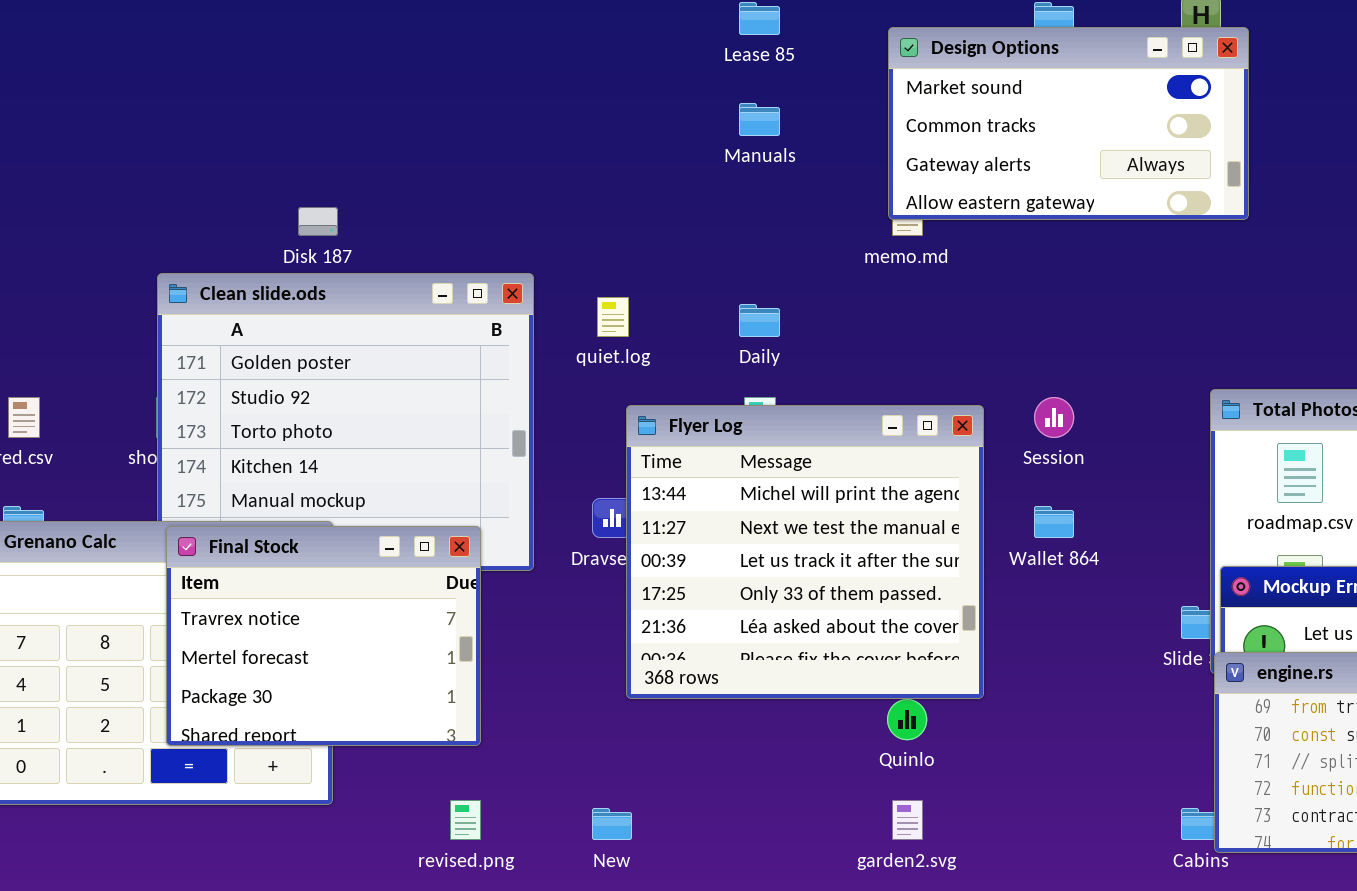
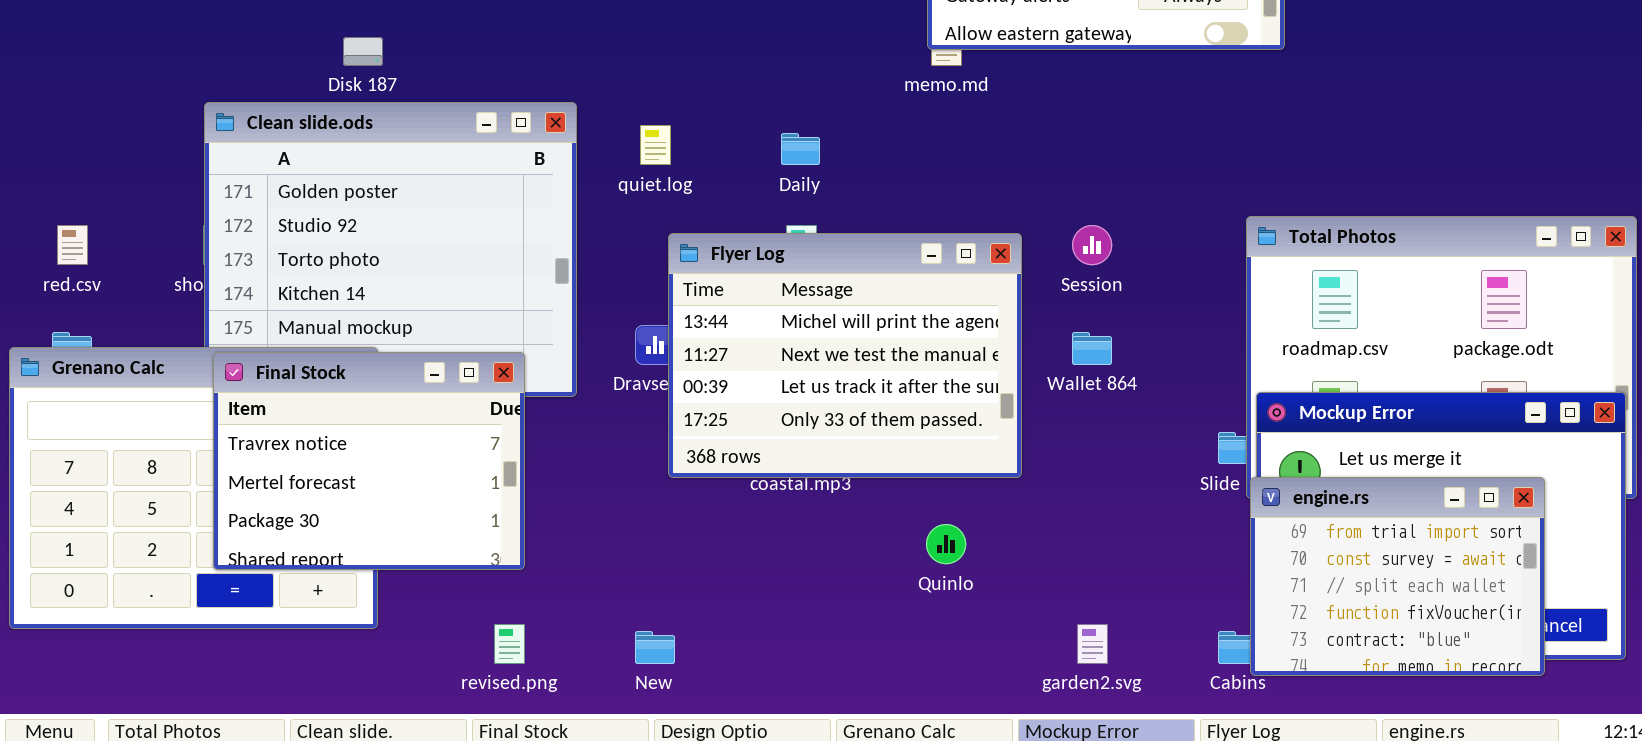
Flyer Log: [626,405,984,699] -> [668,233,1022,478], resized
garden2.svg: [892,800,923,840] -> [1077,624,1108,664], moved

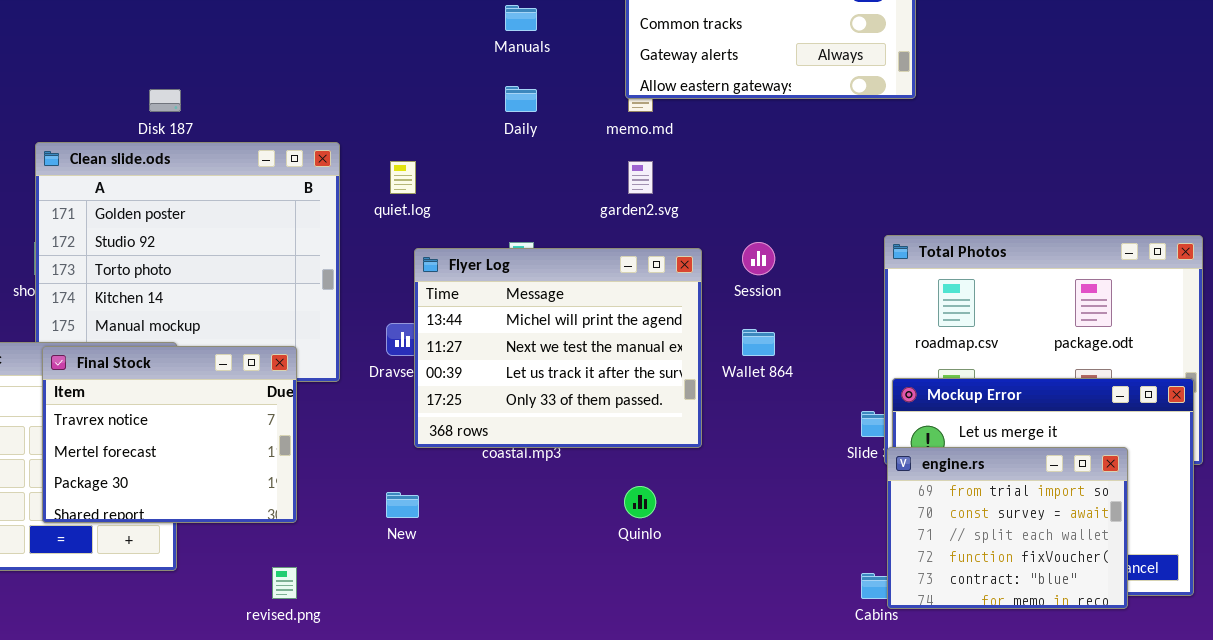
Daily: [781,133,820,165] -> [505,86,537,112], moved
garden2.svg: [1077,624,1108,664] -> [628,161,653,194], moved
New: [635,631,675,664] -> [386,492,419,518], moved

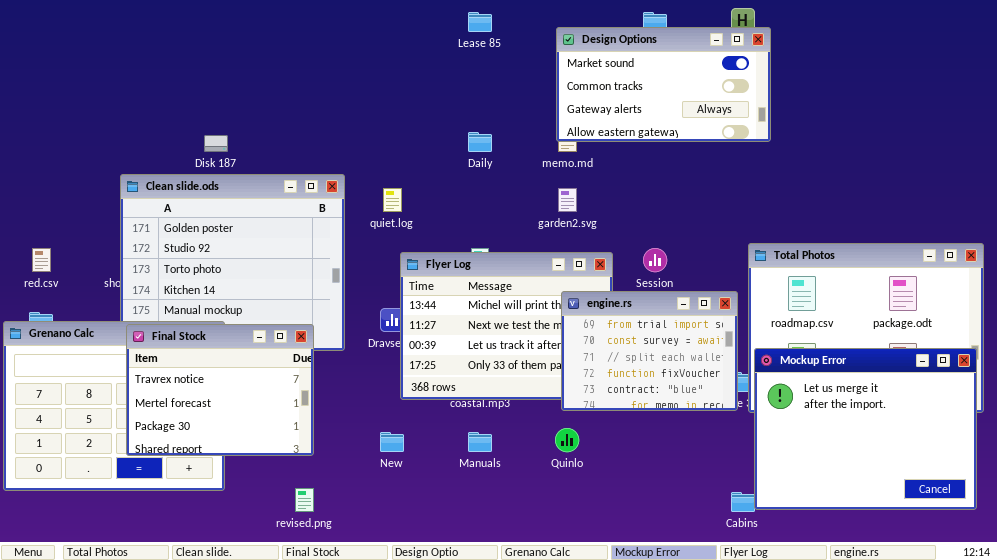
Manuals: [505,5,537,31] -> [468,432,492,452], moved
engine.rs: [887,447,1128,609] -> [561,291,738,411], moved

